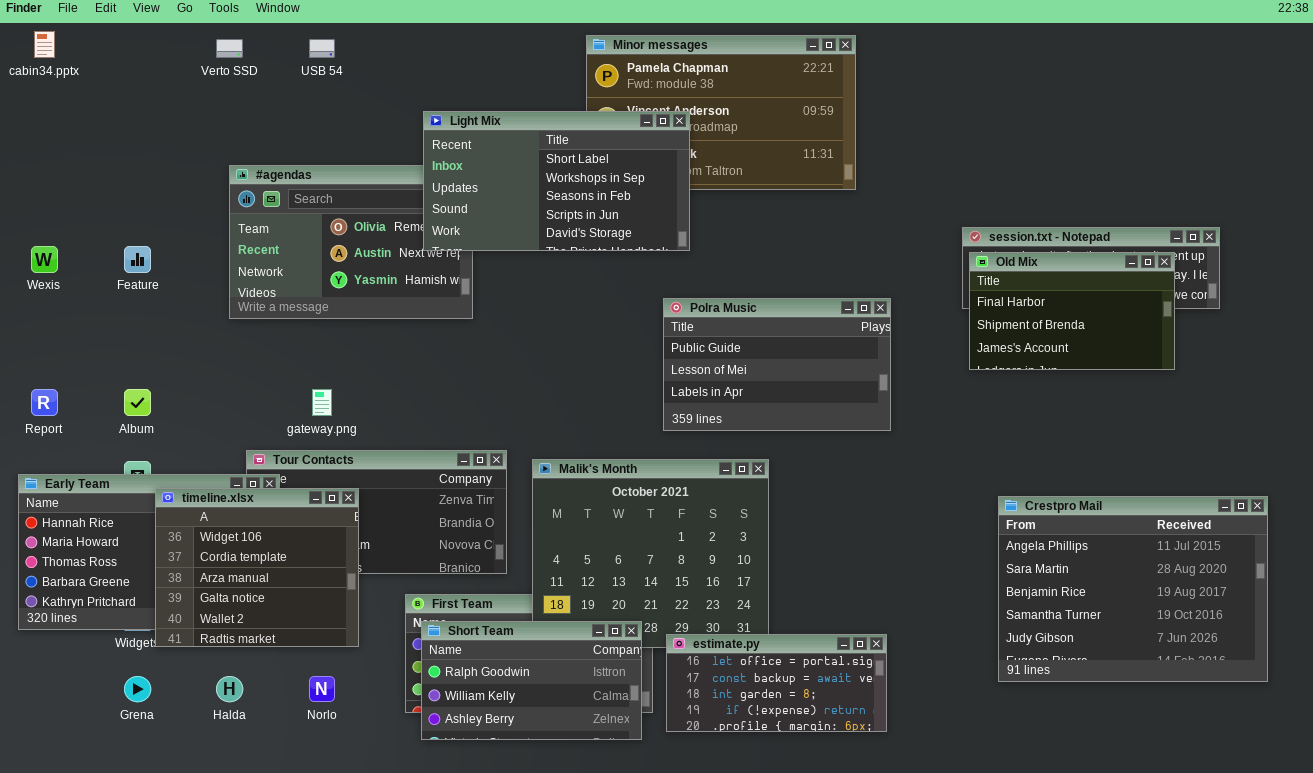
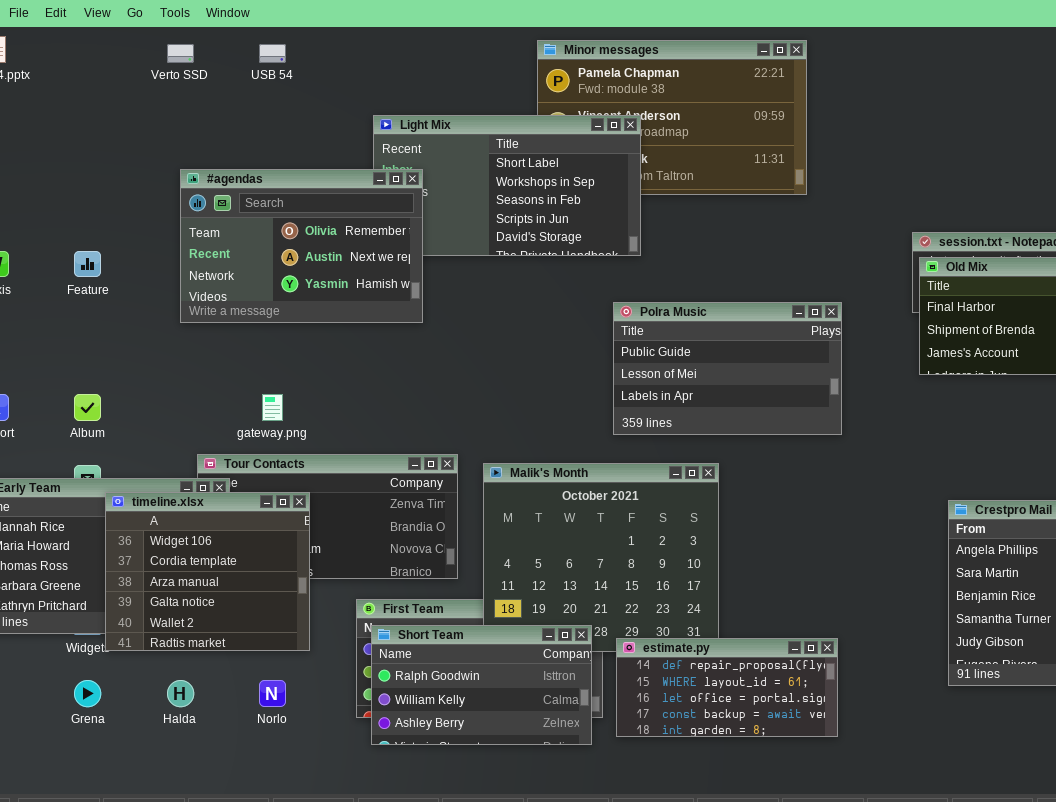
#agendas: [229,165,473,319] -> [180,169,423,323], raised
estimate.py: [666,634,887,732] -> [616,638,838,737], scrolled up 2 rows

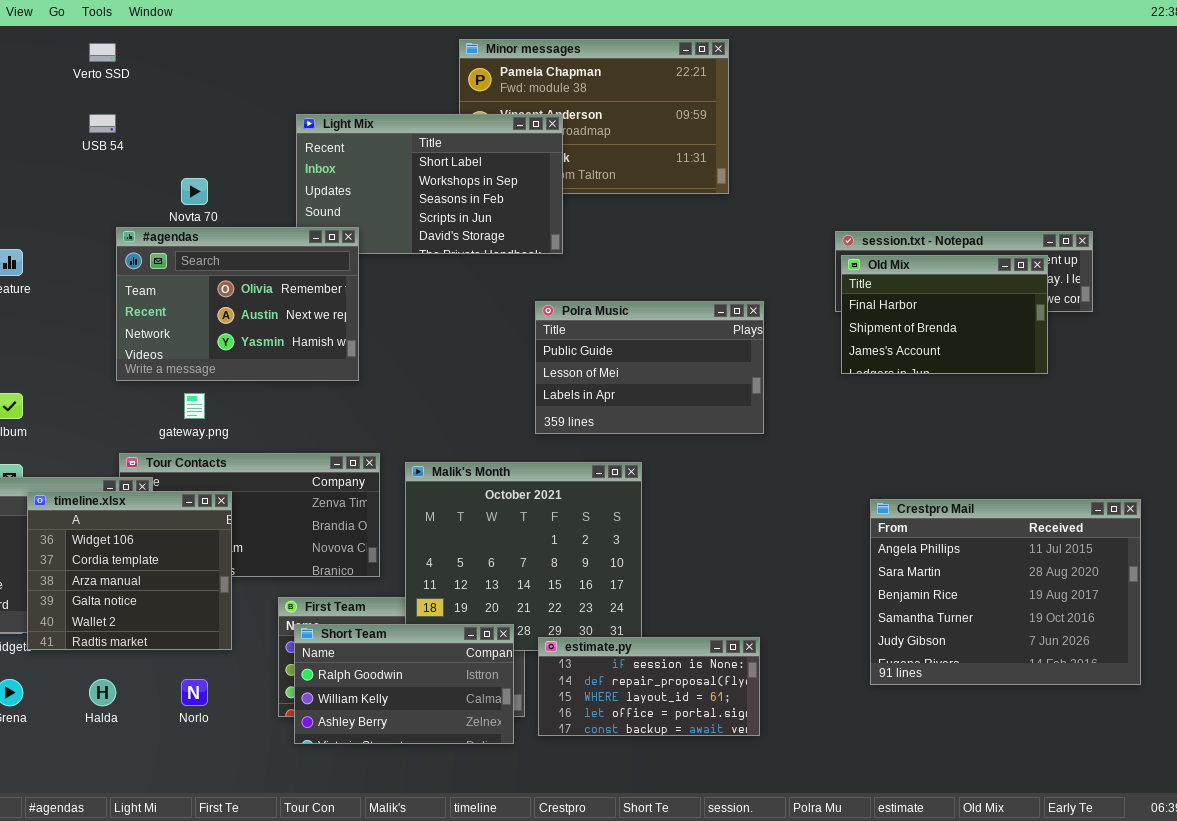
USB 54: [259,44,286,63] -> [89,114,116,133], moved
#agendas: [180,169,423,323] -> [116,227,359,381], moved
estimate.py: [616,638,838,737] -> [538,637,760,736], scrolled up 1 row

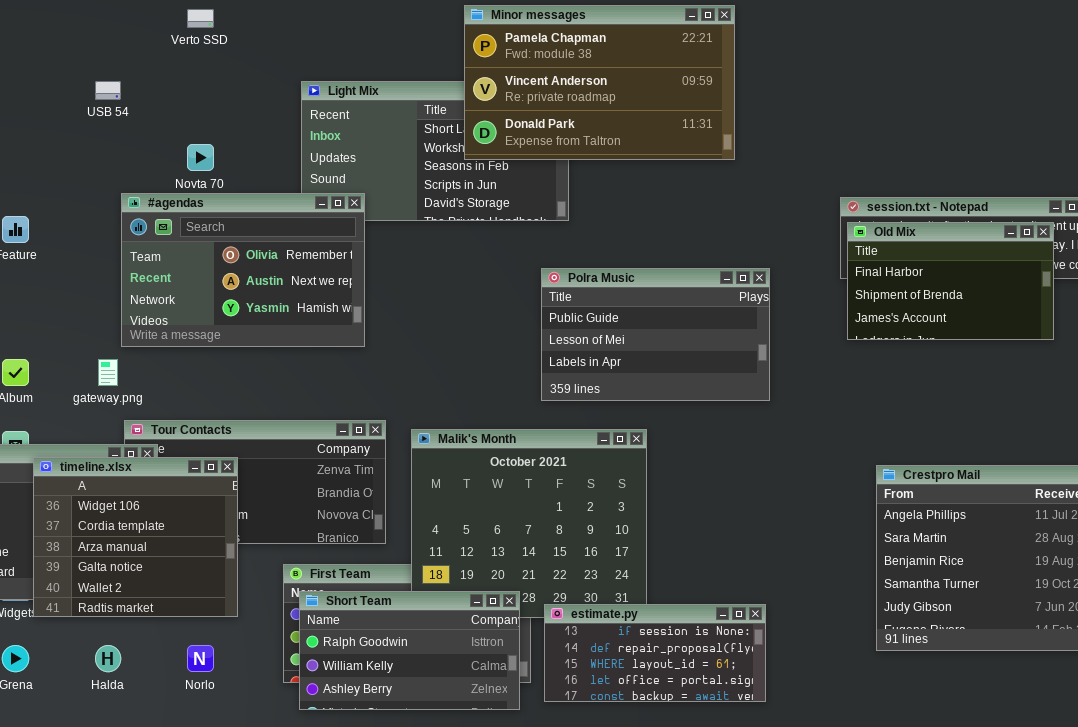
Minor messages: [459,39,729,194] -> [464,5,735,160], raised
Verto SSD: [89,43,116,62] -> [187,9,214,28], moved
gateway.png: [184,393,205,419] -> [98,359,118,386], moved

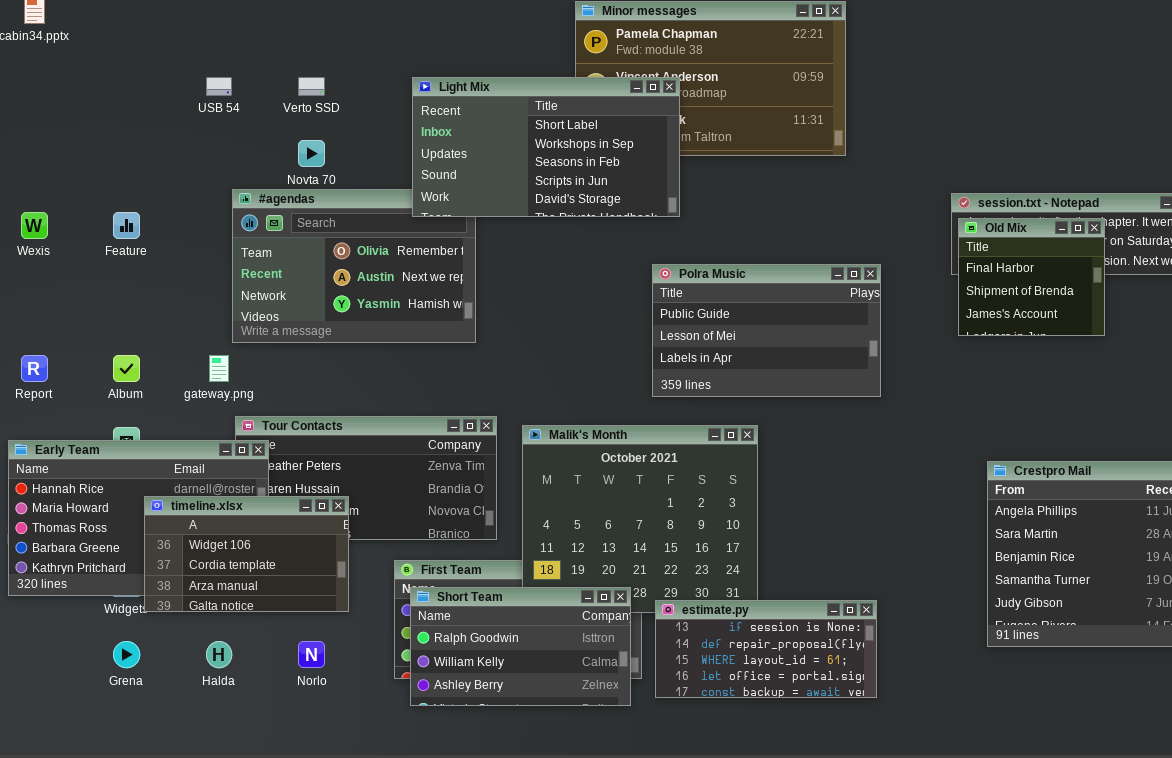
Verto SSD: [187,9,214,28] -> [298,77,325,96], moved
Light Mix: [301,81,569,221] -> [412,77,680,217], raised
Old Mix: [847,222,1054,340] -> [958,218,1105,336], resized
timeline.xlsx: [33,457,238,617] -> [144,496,349,612], resized

